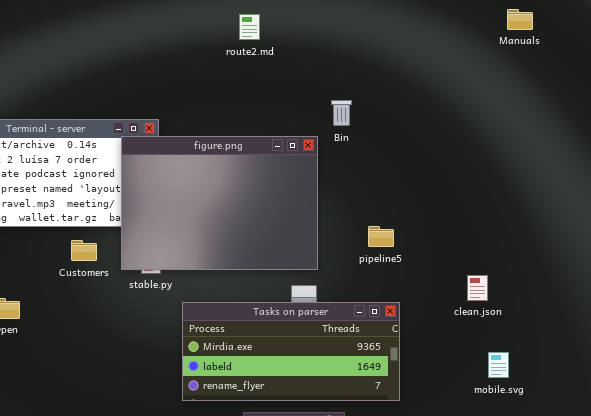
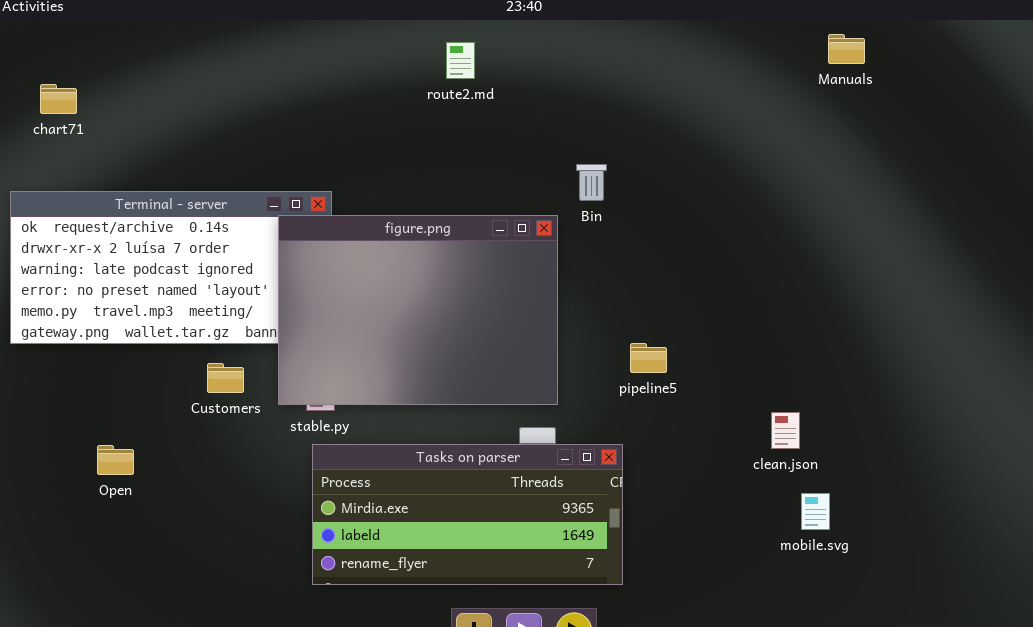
Tasks on parser: [182,302,400,401] -> [312,444,623,585], moved
mobile.svg: [488,352,509,378] -> [801,493,830,530], moved

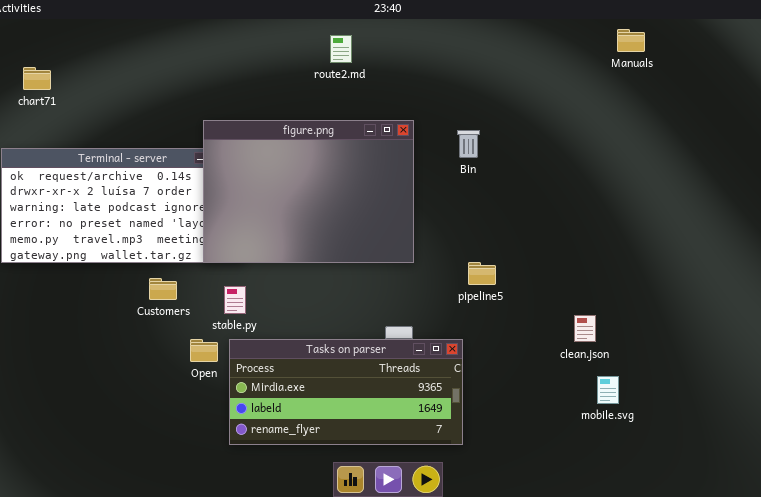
Bin: [576,164,607,201] -> [457,130,480,158], moved
figure.png: [278,215,558,405] -> [203,120,414,263], moved
Open: [97,445,134,475] -> [190,339,218,362], moved

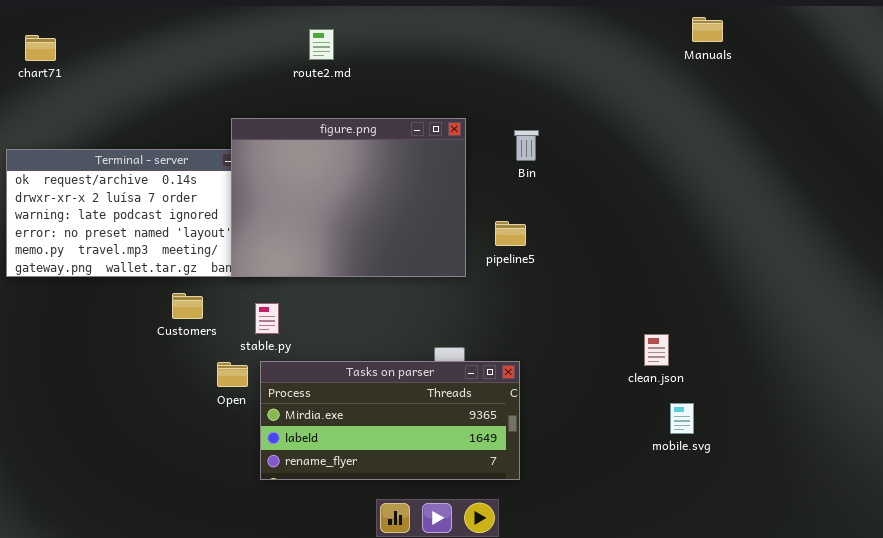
route2.md: [330,35,352,63] -> [309,29,334,60], moved
chart71: [23,67,51,90] -> [25,35,56,61], moved
pipeline5: [468,262,496,285] -> [495,221,526,246], moved

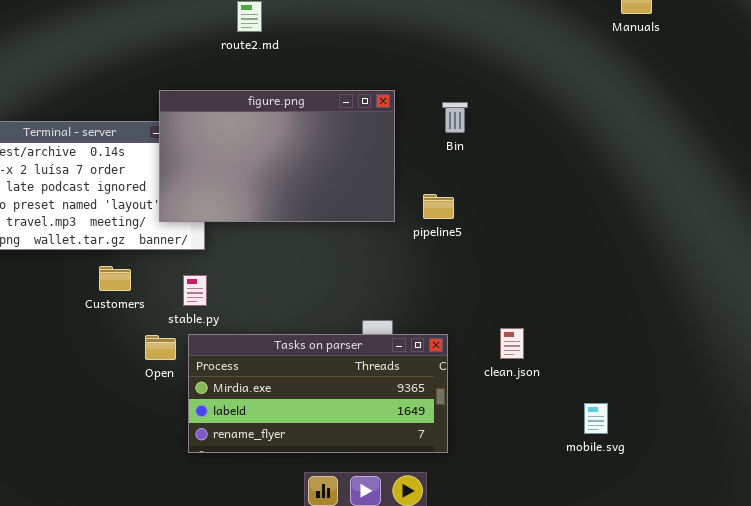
figure.png: [231,118,466,277] -> [159,90,395,222], resized
clean.json: [644,334,669,366] -> [500,328,524,359], moved
mobile.svg: [670,403,694,434] -> [584,403,608,434], moved

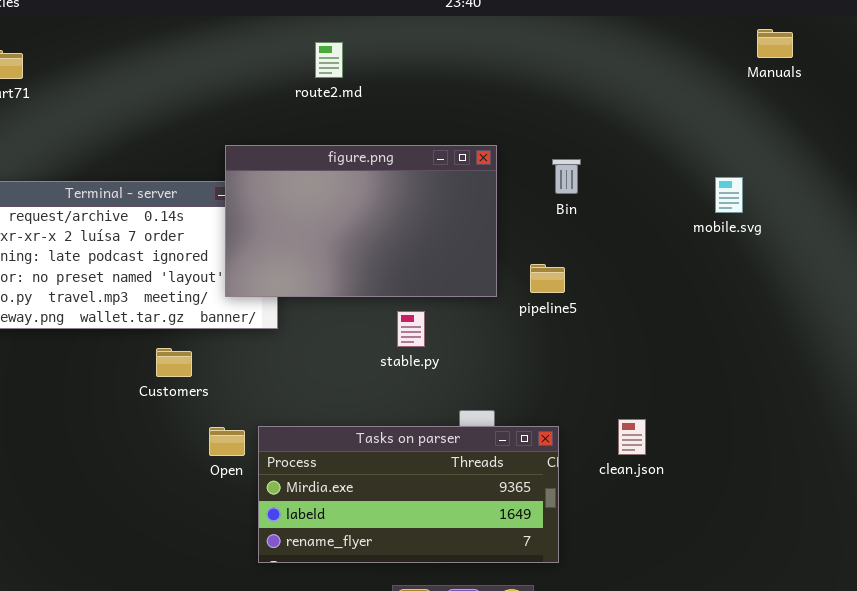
stable.py: [183,275,207,306] -> [397,311,425,347], moved
mobile.svg: [584,403,608,434] -> [715,177,743,213], moved

